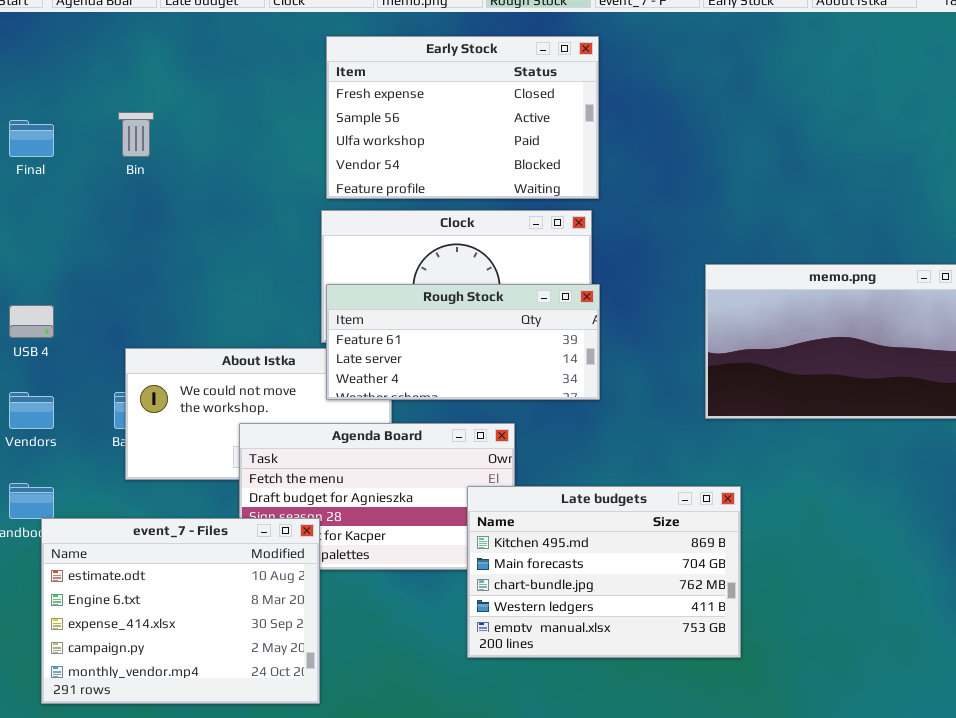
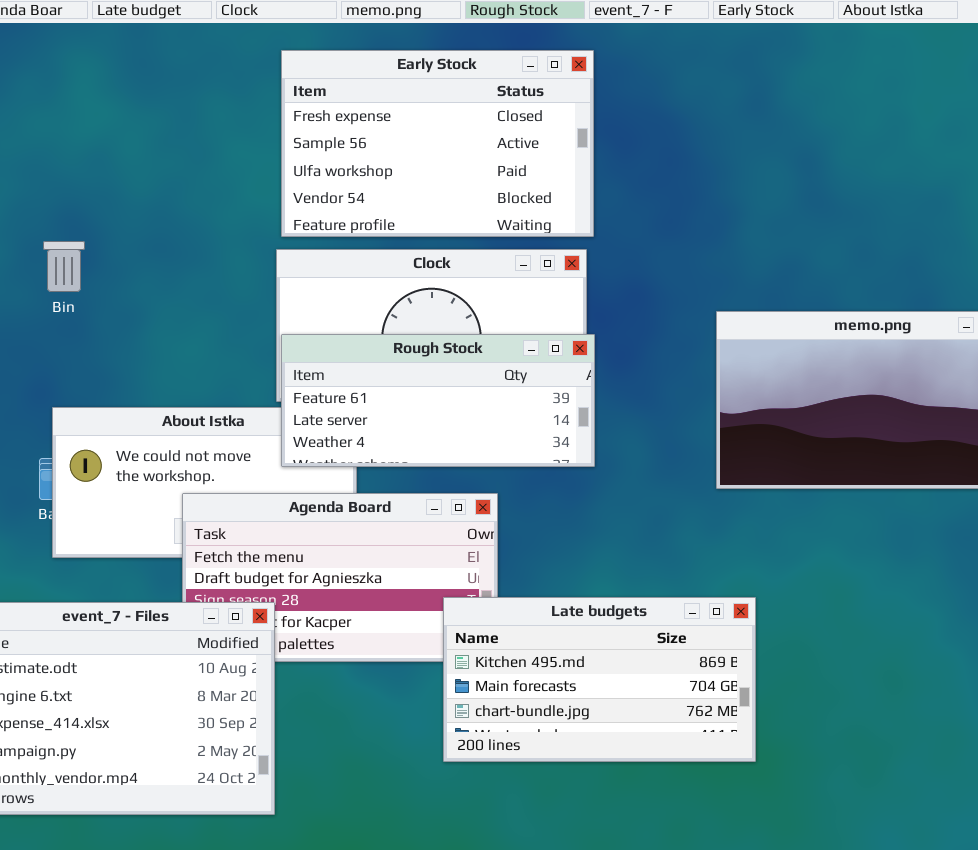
Bin: [118,112,154,157] -> [43,241,85,292], moved
Late budgets: [467,486,741,658] -> [443,597,756,762], resized

